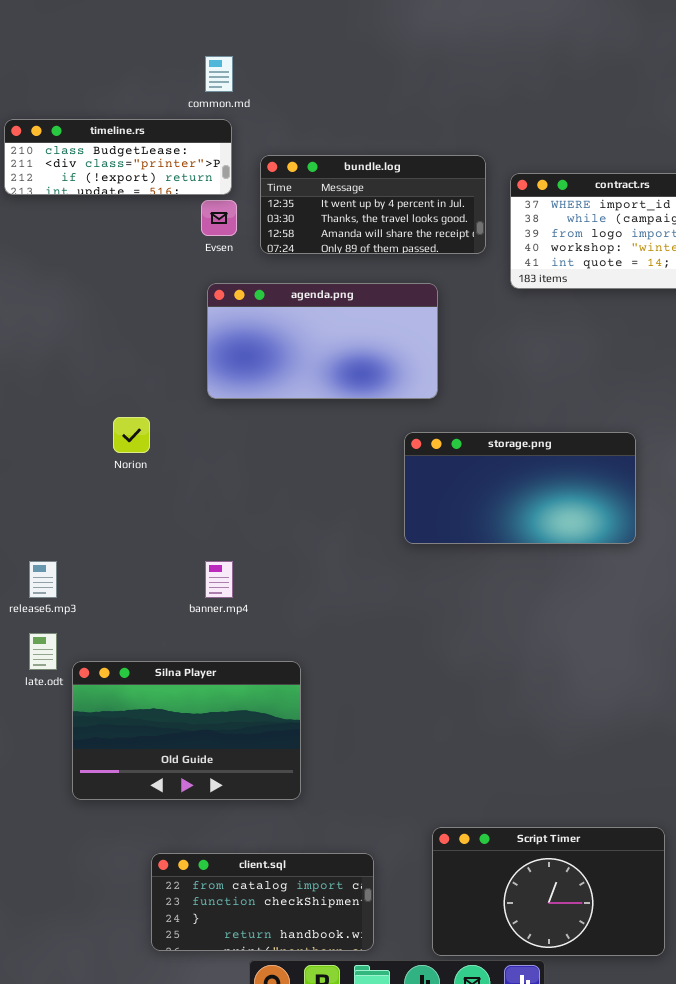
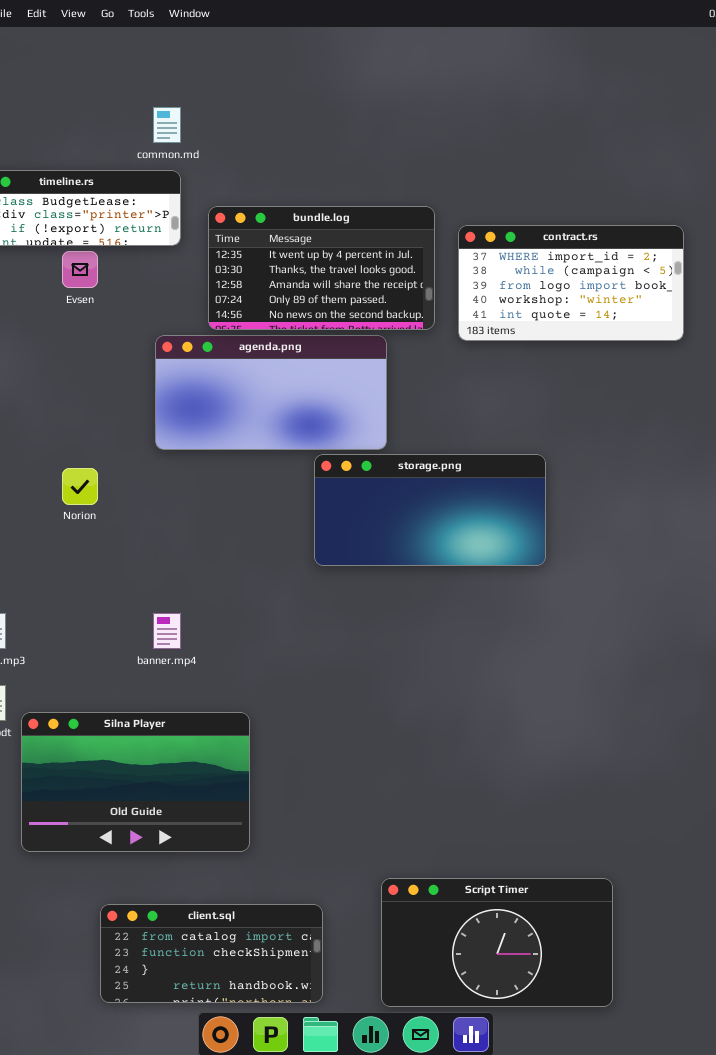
bundle.log: [260,155,486,254] -> [208,206,435,330], resized
Evsen: [201,200,237,236] -> [62,251,98,288], moved
storage.png: [404,432,636,544] -> [314,454,546,566], moved

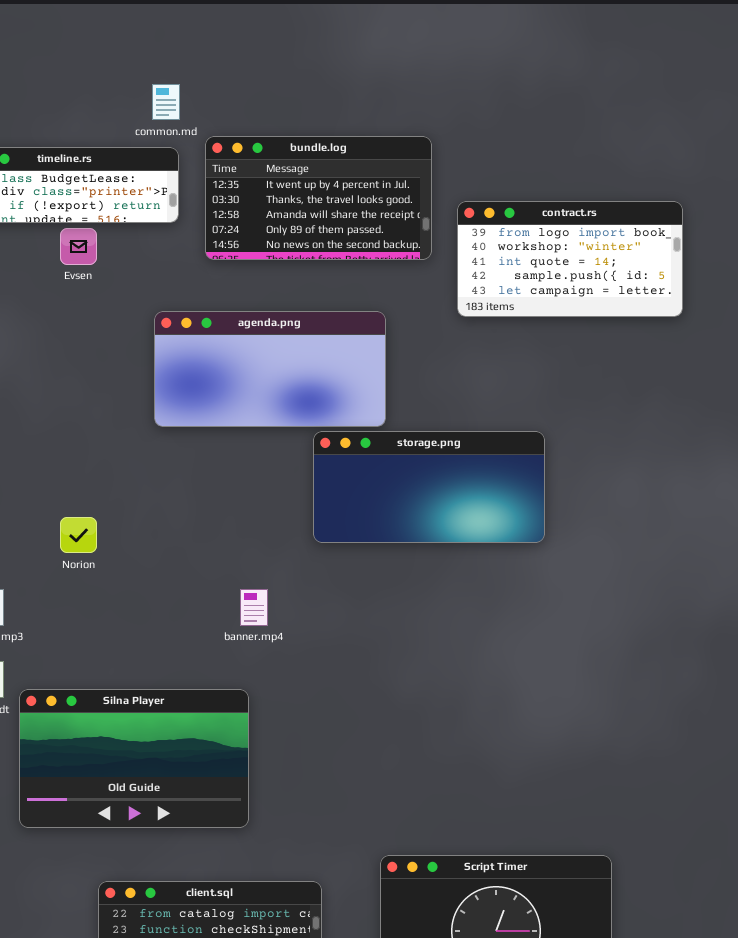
bundle.log: [208,206,435,330] -> [205,136,432,260], moved
contract.rs: [458,225,684,341] -> [457,201,683,317], scrolled down 2 rows
Norion: [62,468,98,505] -> [60,517,97,553], moved
banner.mp4: [153,613,181,649] -> [240,589,268,626], moved

